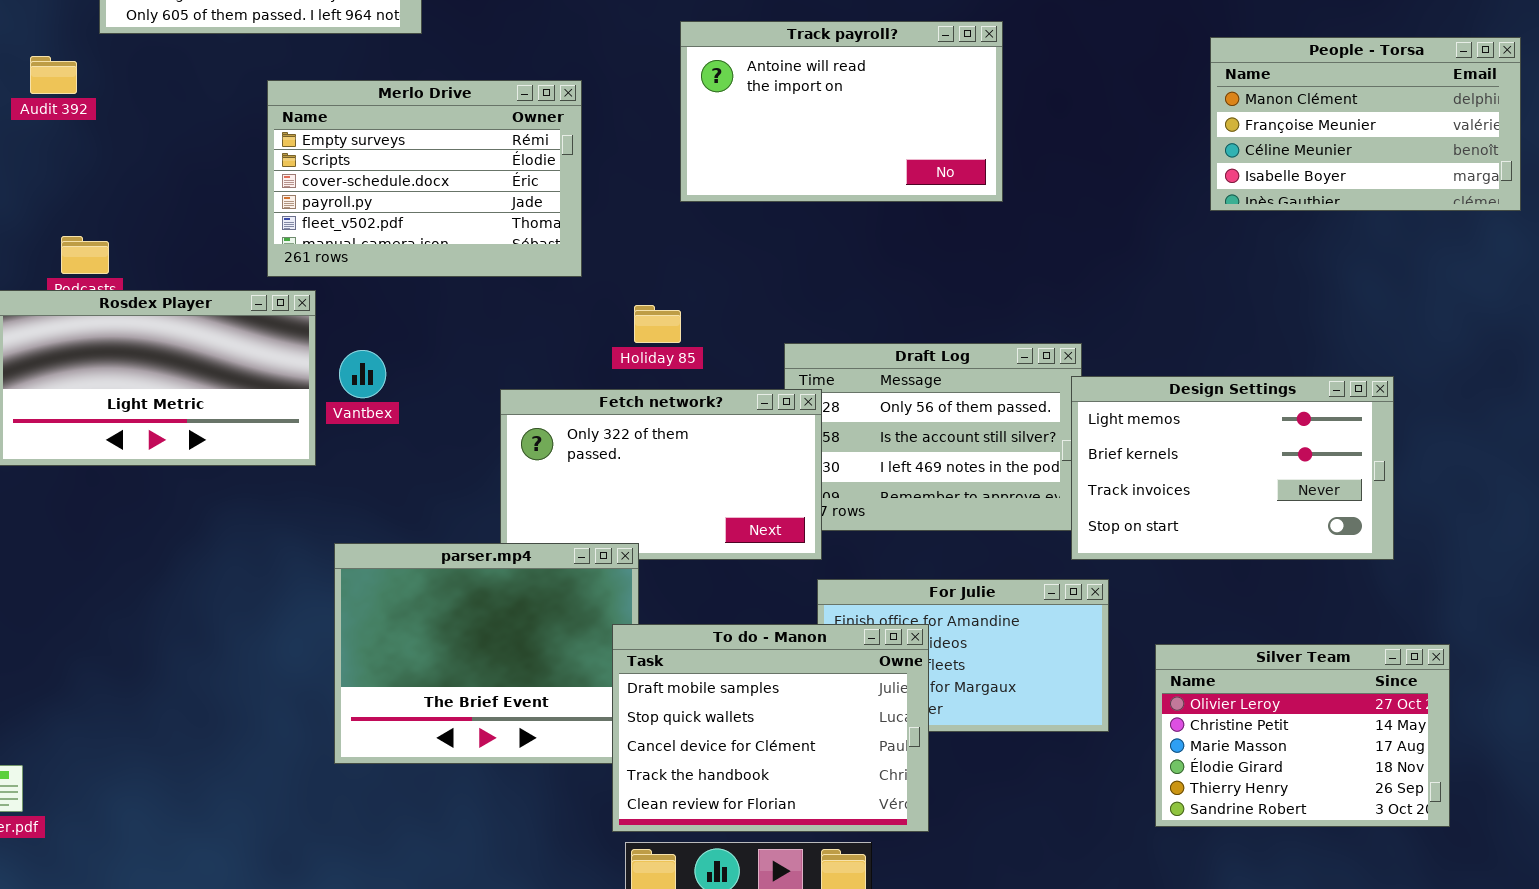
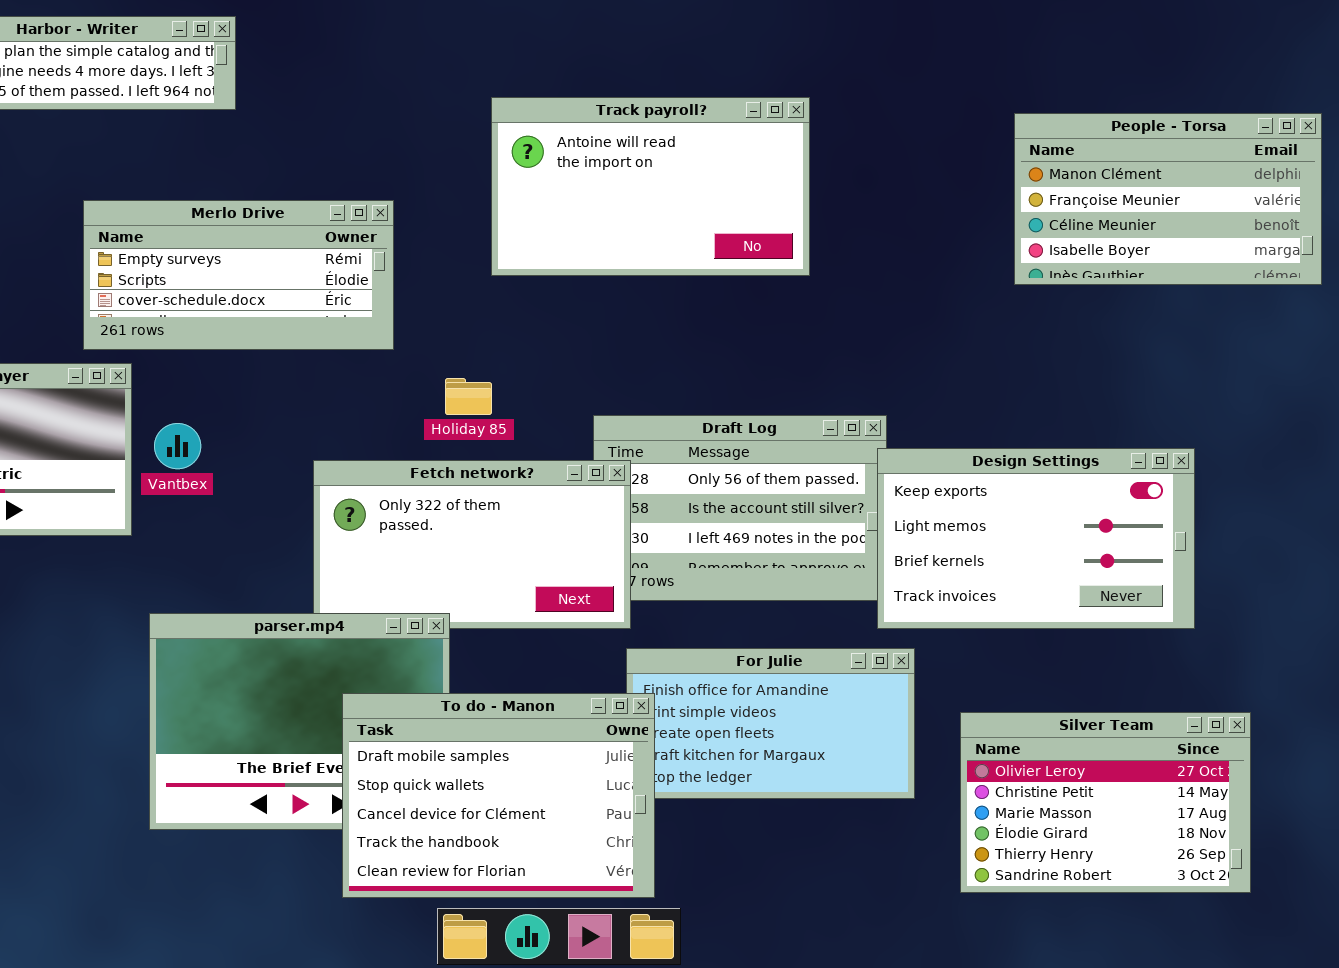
Merlo Drive: [267,80,582,277] -> [83,200,394,350], resized
Design Settings: [1071,376,1394,560] -> [877,448,1195,629], scrolled up 1 row
To do - Manon: [612,624,929,832] -> [342,693,655,898], moved

